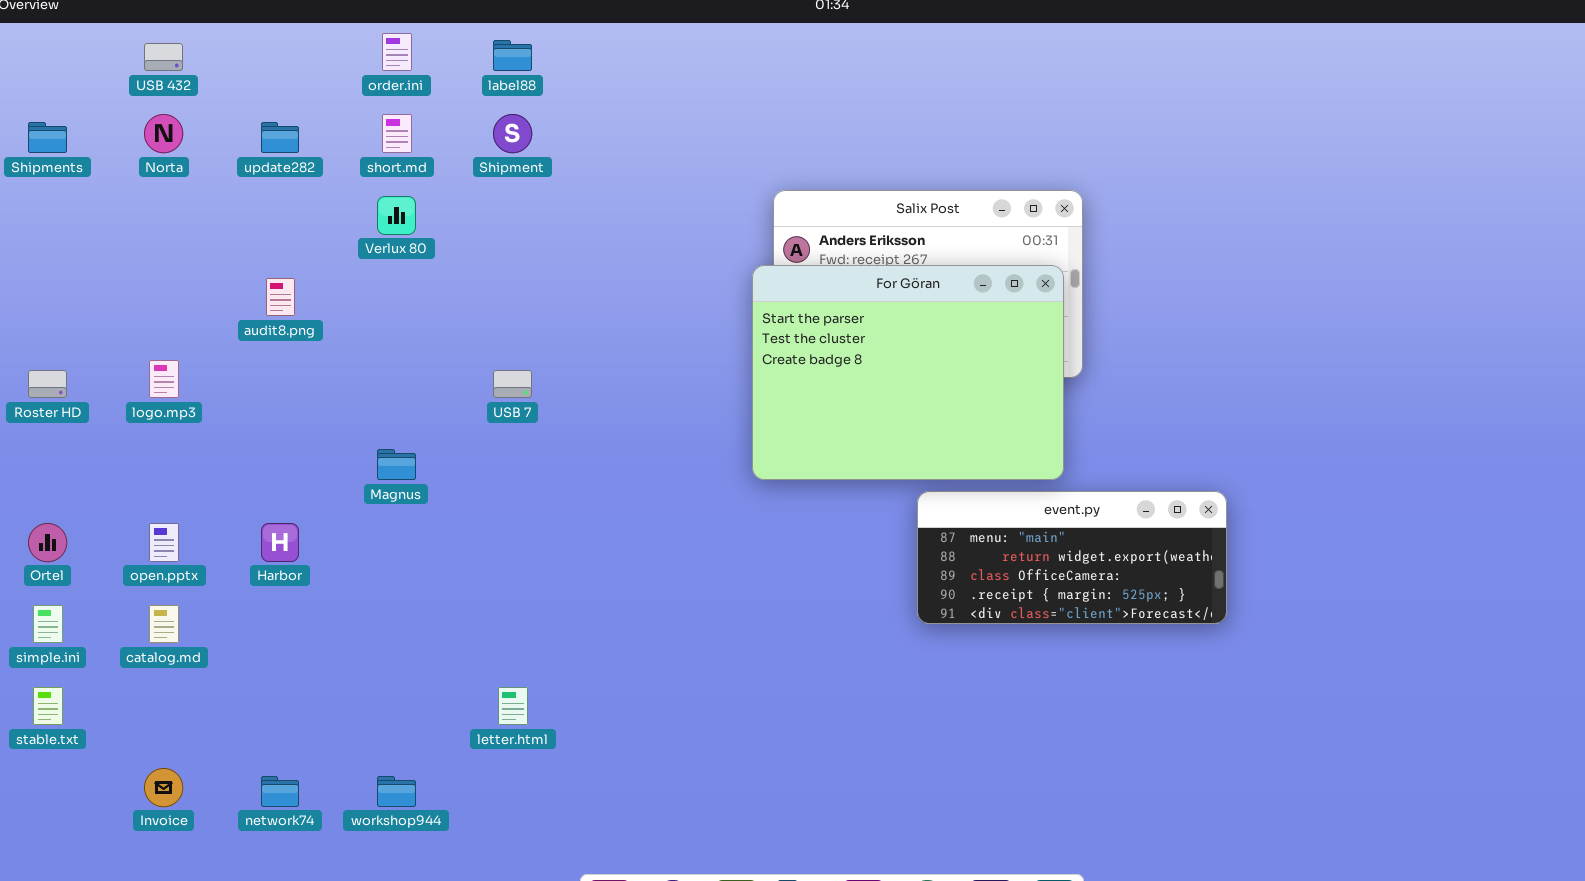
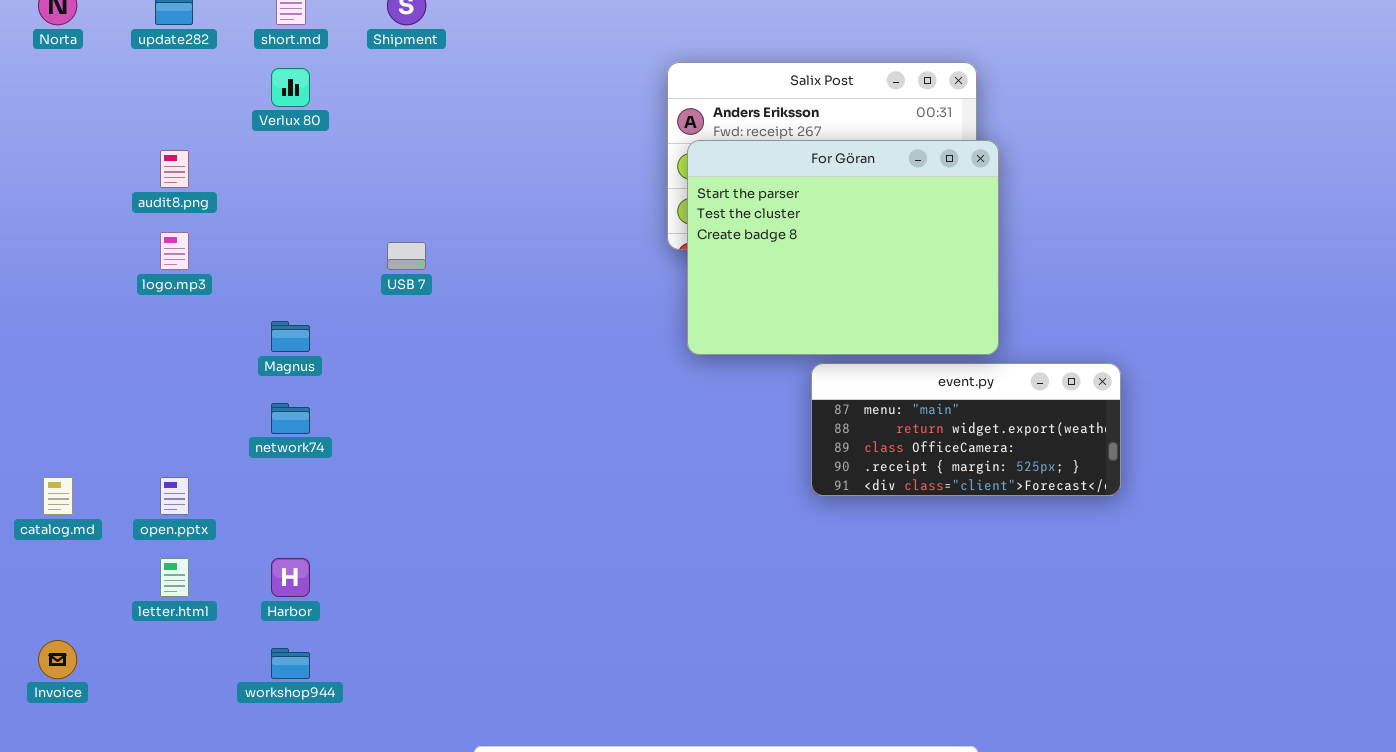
For Göran: [752,265,1064,480] -> [687,140,999,355], moved
logo.mp3: [149,360,179,398] -> [160,232,189,270], moved
open.pptx: [149,523,179,562] -> [160,477,189,515], moved
Harbor: [261,523,299,562] -> [271,558,310,597], moved
letter.html: [498,687,528,725] -> [160,558,189,597], moved
network74: [261,776,299,807] -> [271,403,310,434], moved

